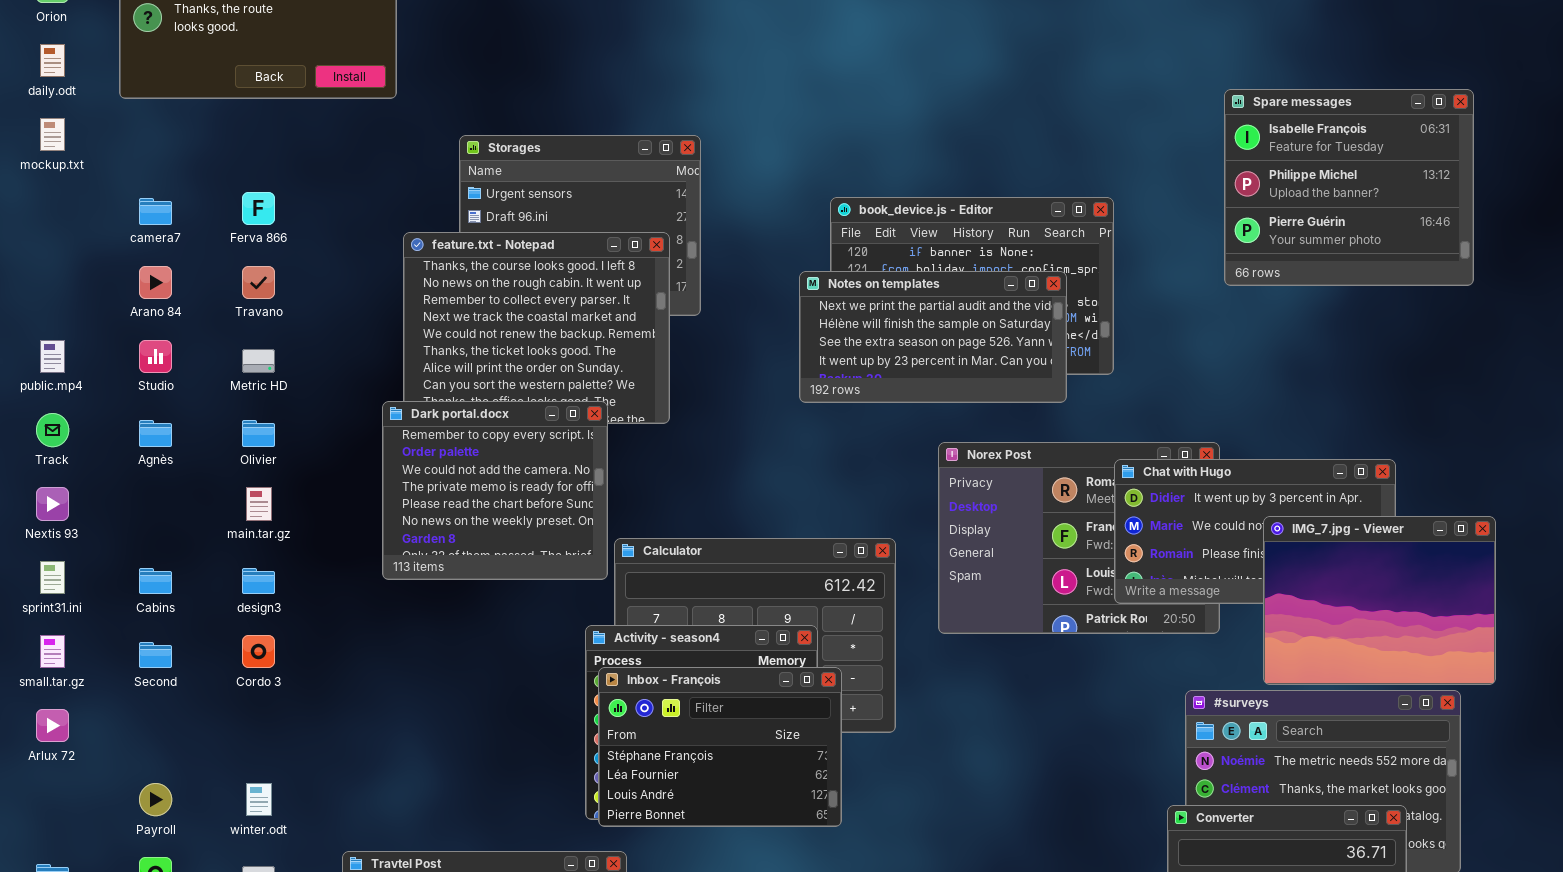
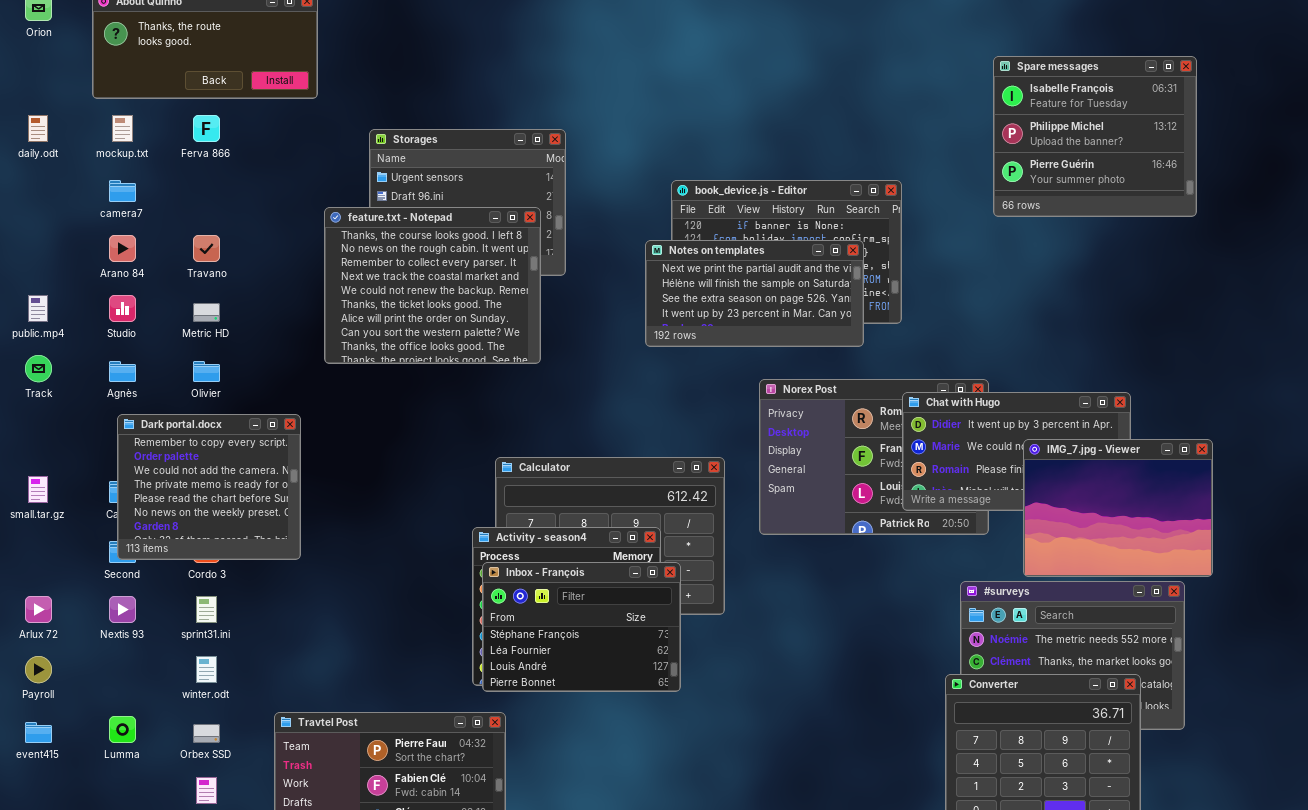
daily.odt: [40,44,65,77] -> [28,115,48,142], moved
Spare messages: [1224,89,1474,286] -> [993,56,1197,217], moved
mockup.txt: [40,118,65,151] -> [112,115,133,142], moved
Ferva 866: [242,192,275,225] -> [193,115,220,142], moved
Dark portal.docx: [382,401,608,580] -> [117,414,301,560], moved
Nextis 93: [36,487,69,521] -> [109,596,136,623], moved
sprint31.ini: [40,561,65,594] -> [196,596,217,623], moved
small.tar.gz: [40,635,65,668] -> [28,476,48,503], moved
Payroll: [139,783,172,816] -> [25,656,52,683], moved

